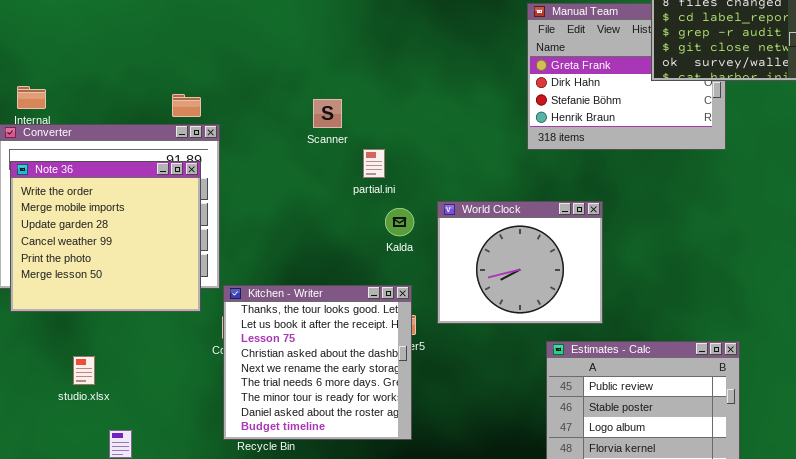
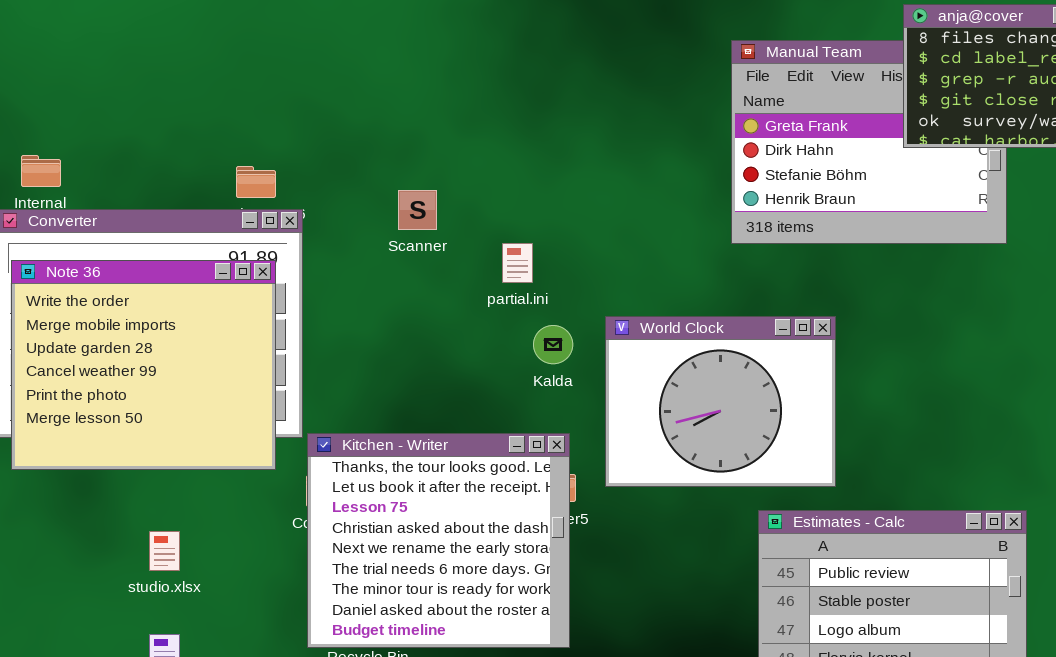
Scanner: [313,99,342,128] -> [398,190,437,230], moved
studio.xlsx: [73,356,95,385] -> [149,531,180,571], moved

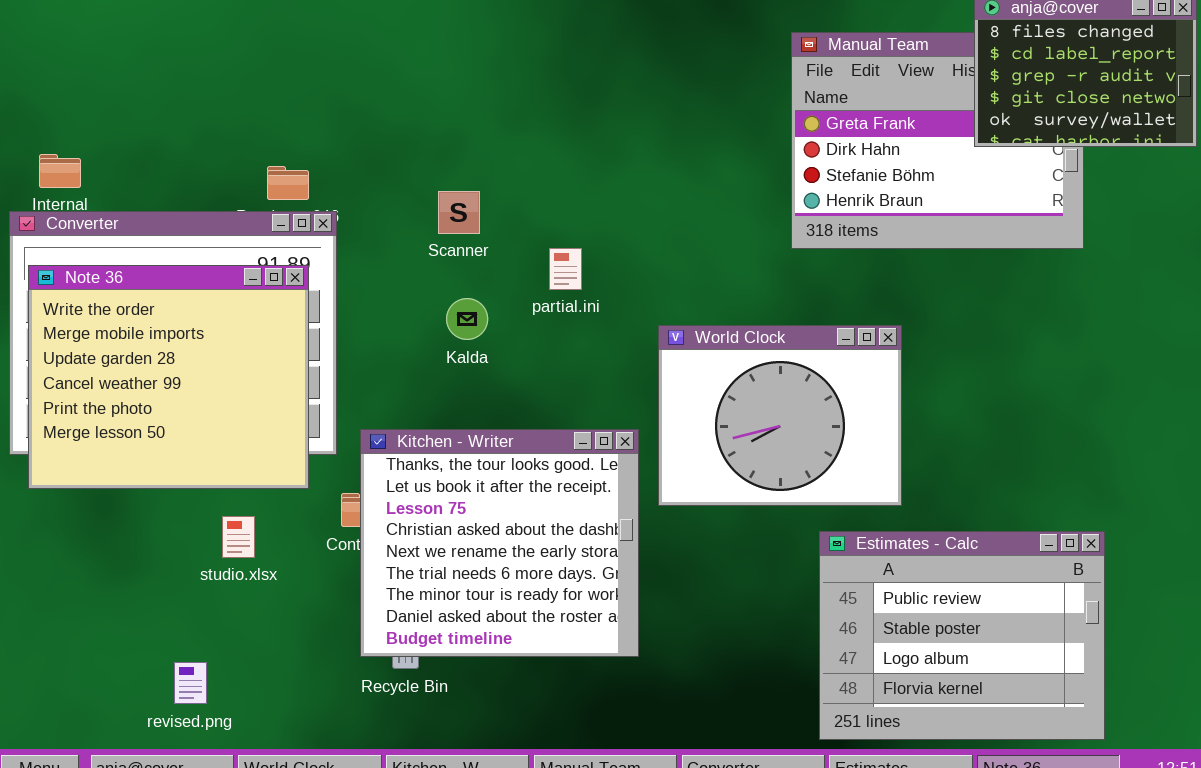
Kalda: [533,325,573,364] -> [446,298,488,340], moved
Kitchen - Writer: [307,433,570,648] -> [360,429,639,657], moved
studio.xlsx: [149,531,180,571] -> [222,516,255,558], moved

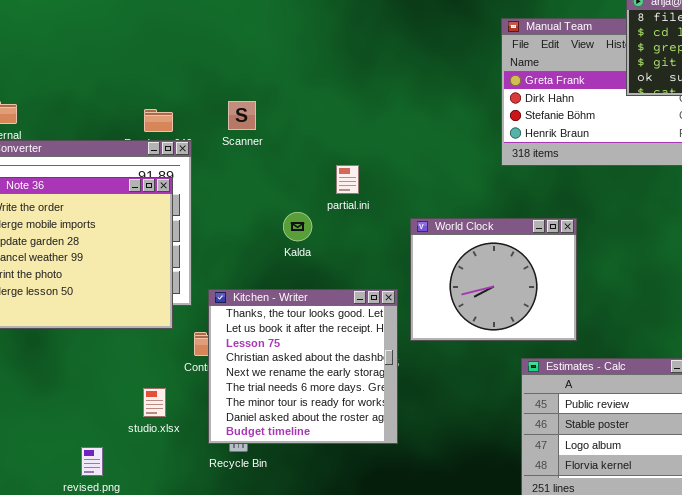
Scanner: [438,191,480,234] -> [228,101,256,130], moved
Kalda: [446,298,488,340] -> [283,212,312,241], moved
studio.xlsx: [222,516,255,558] -> [143,388,166,417], moved

